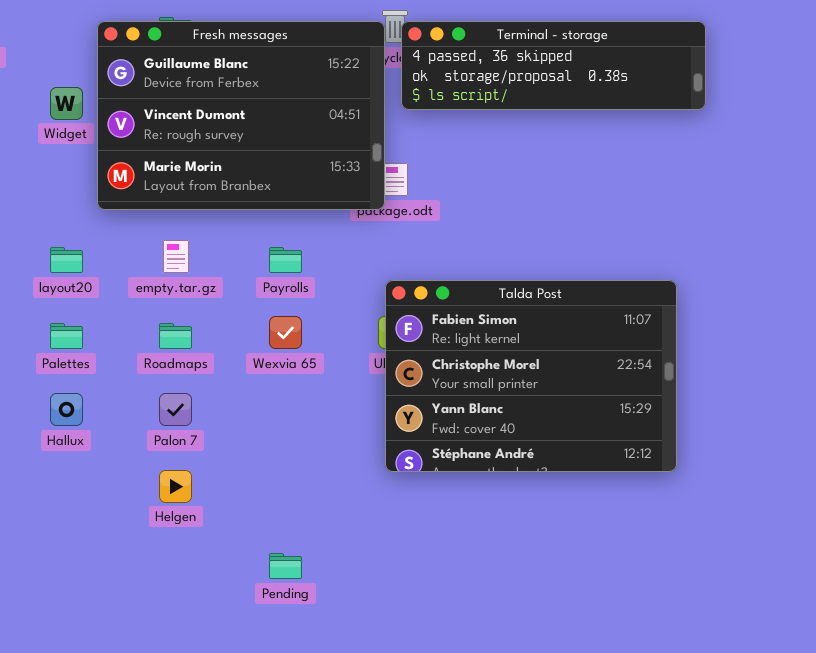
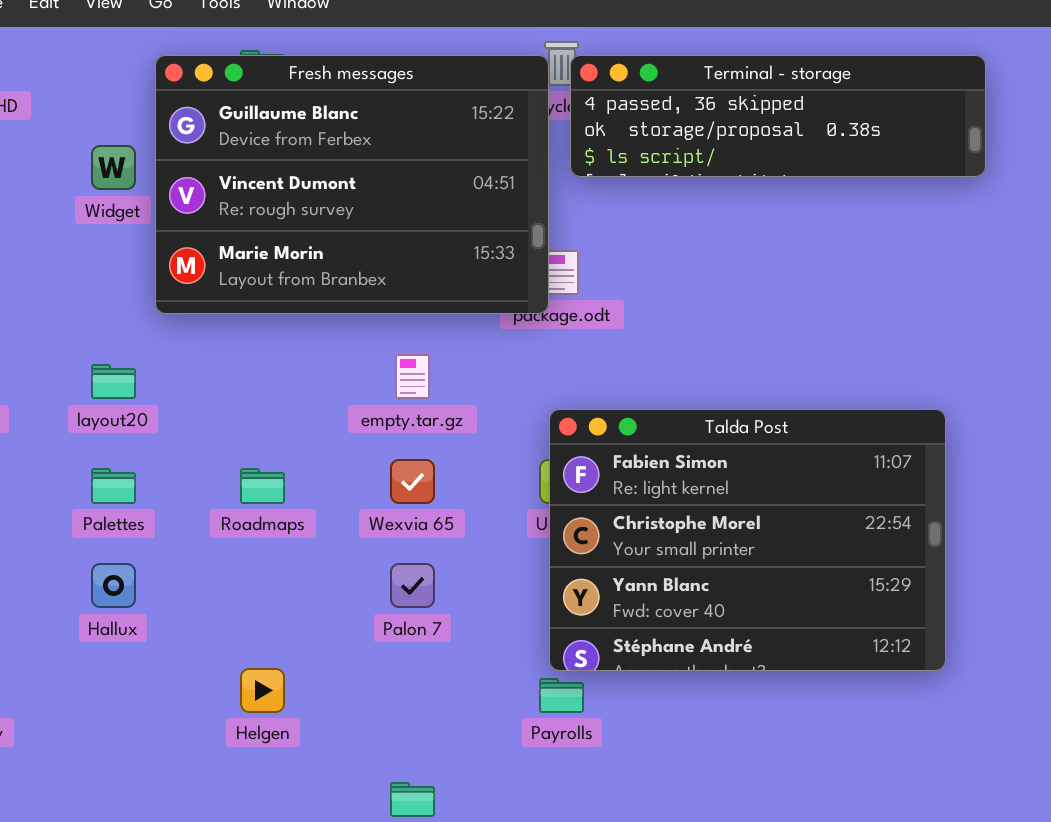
empty.tar.gz: [163,240,189,273] -> [395,354,430,399], moved
Payrolls: [269,247,302,273] -> [539,678,584,713], moved
Palon 7: [159,393,192,426] -> [390,563,435,608], moved

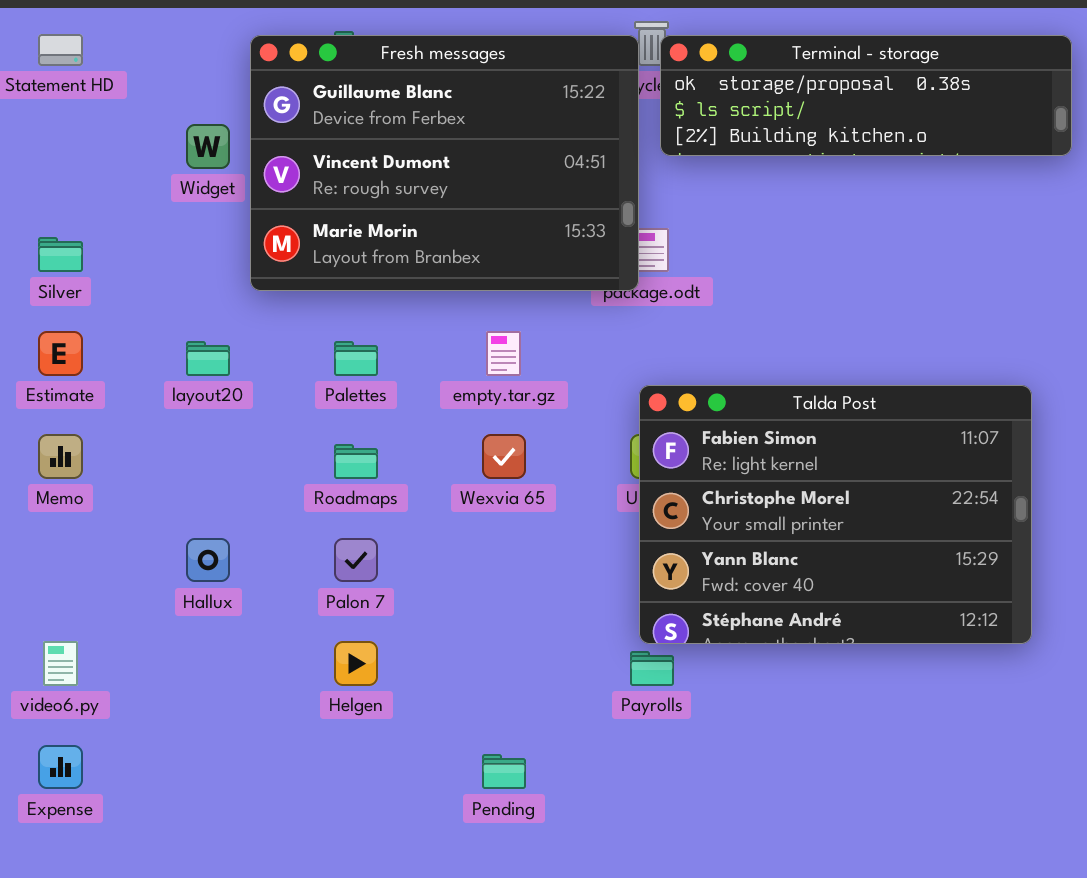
Terminal - storage: [570,55,986,177] -> [660,35,1072,156], scrolled down 1 row
Palettes: [91,468,136,504] -> [334,341,378,376], moved
Palon 7: [390,563,435,608] -> [334,538,378,582], moved

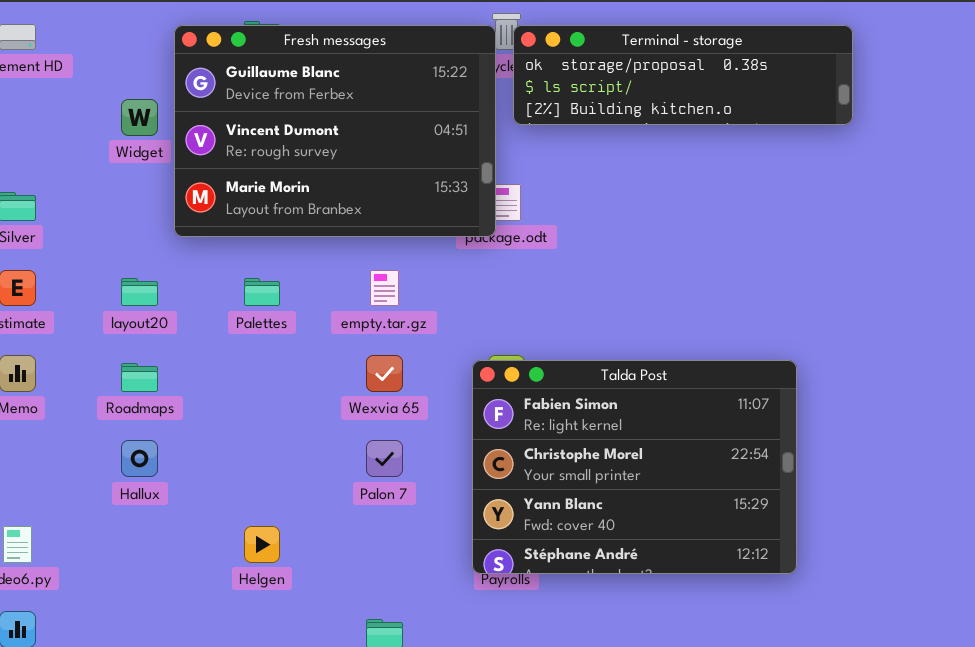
Talda Post: [639,385,1032,644] -> [472,360,797,574], moved
Roadmaps: [334,444,378,479] -> [121,363,158,392], moved
Palon 7: [334,538,378,582] -> [366,440,403,477], moved

